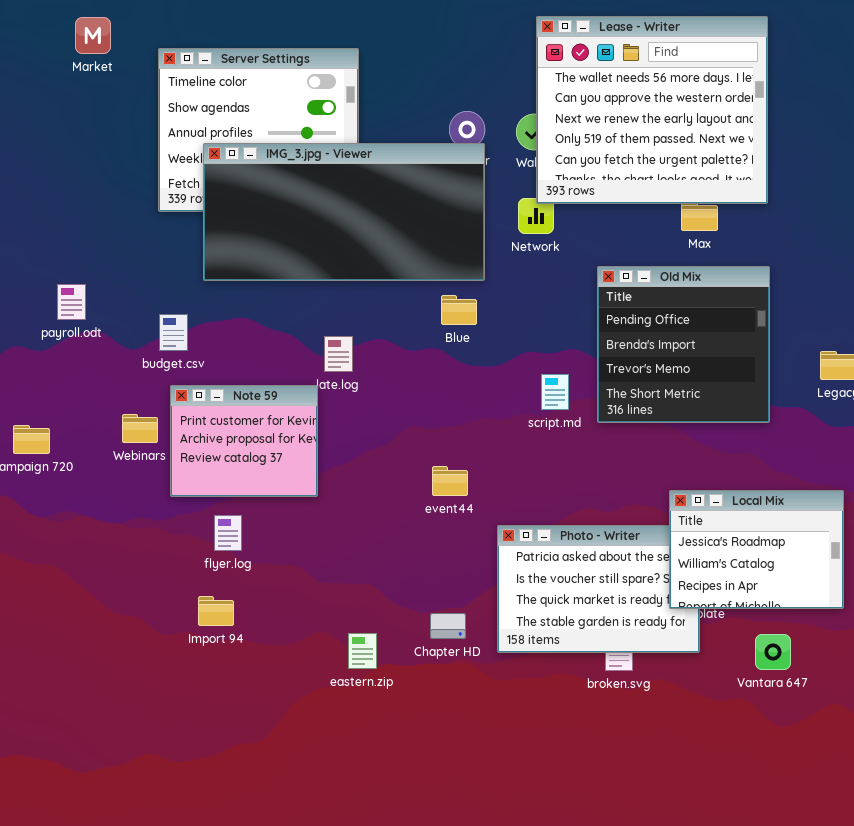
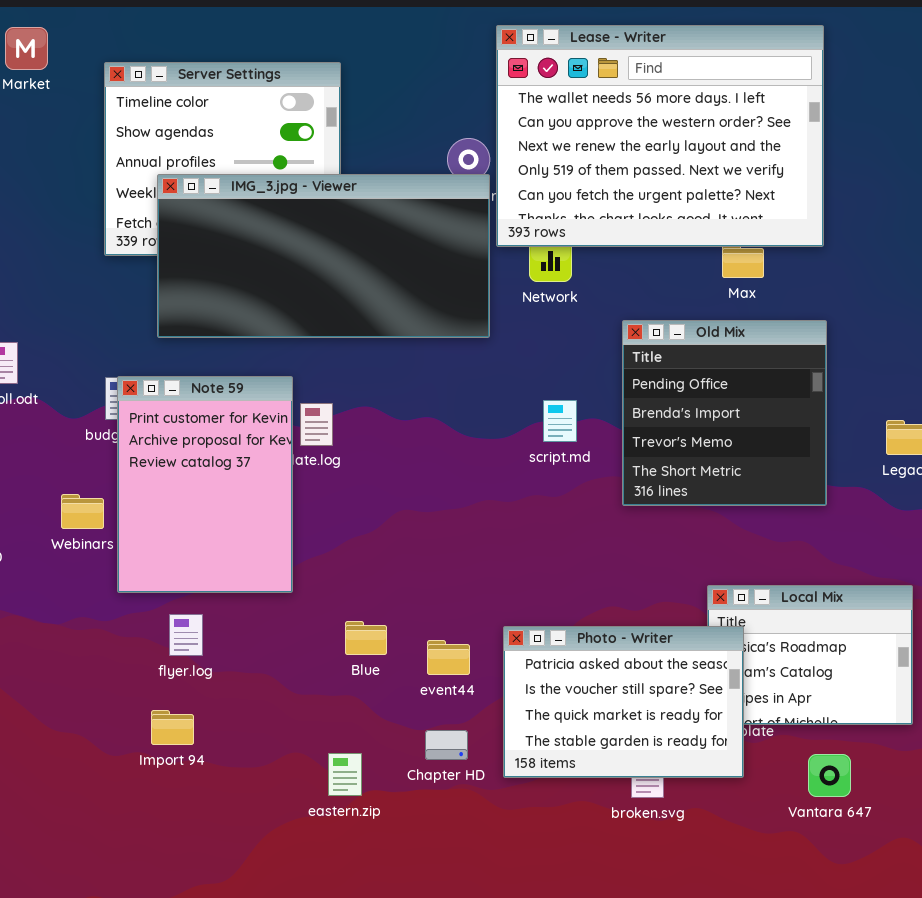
Lease - Writer: [536,16,768,204] -> [496,25,824,247], resized
Blue: [441,295,477,325] -> [345,621,387,655], moved
script.md: [541,374,569,410] -> [543,400,577,442], moved
Note 59: [170,385,318,497] -> [117,376,293,593], resized
event44: [432,466,468,496] -> [427,640,470,675], moved
Photo - Writer: [497,525,700,653] -> [503,626,744,778], raised

